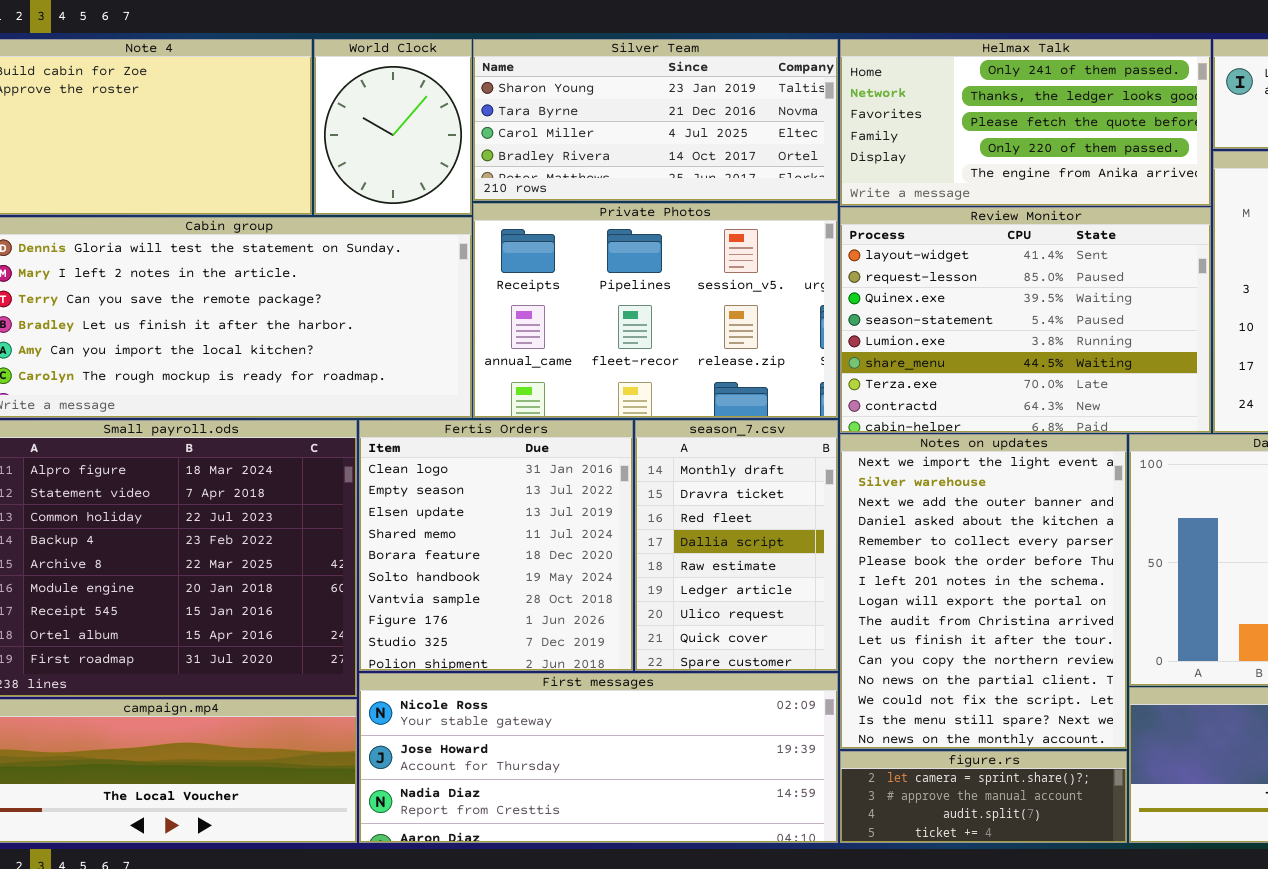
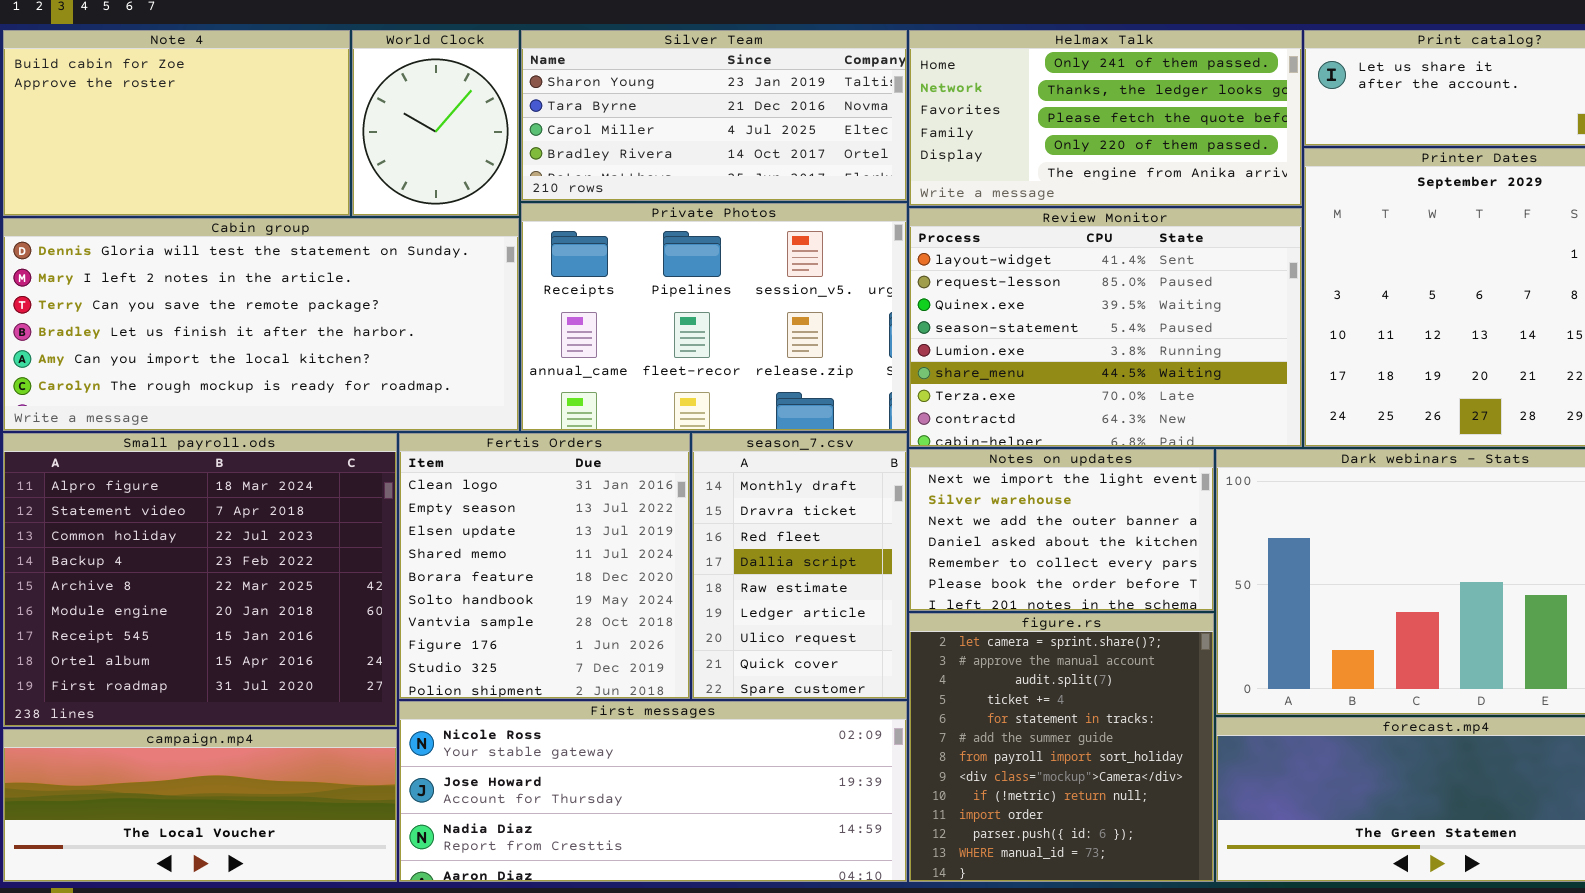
Notes on updates: [840,434,1127,749] -> [909,449,1214,611], resized
figure.rs: [840,751,1127,843] -> [909,613,1214,882], resized

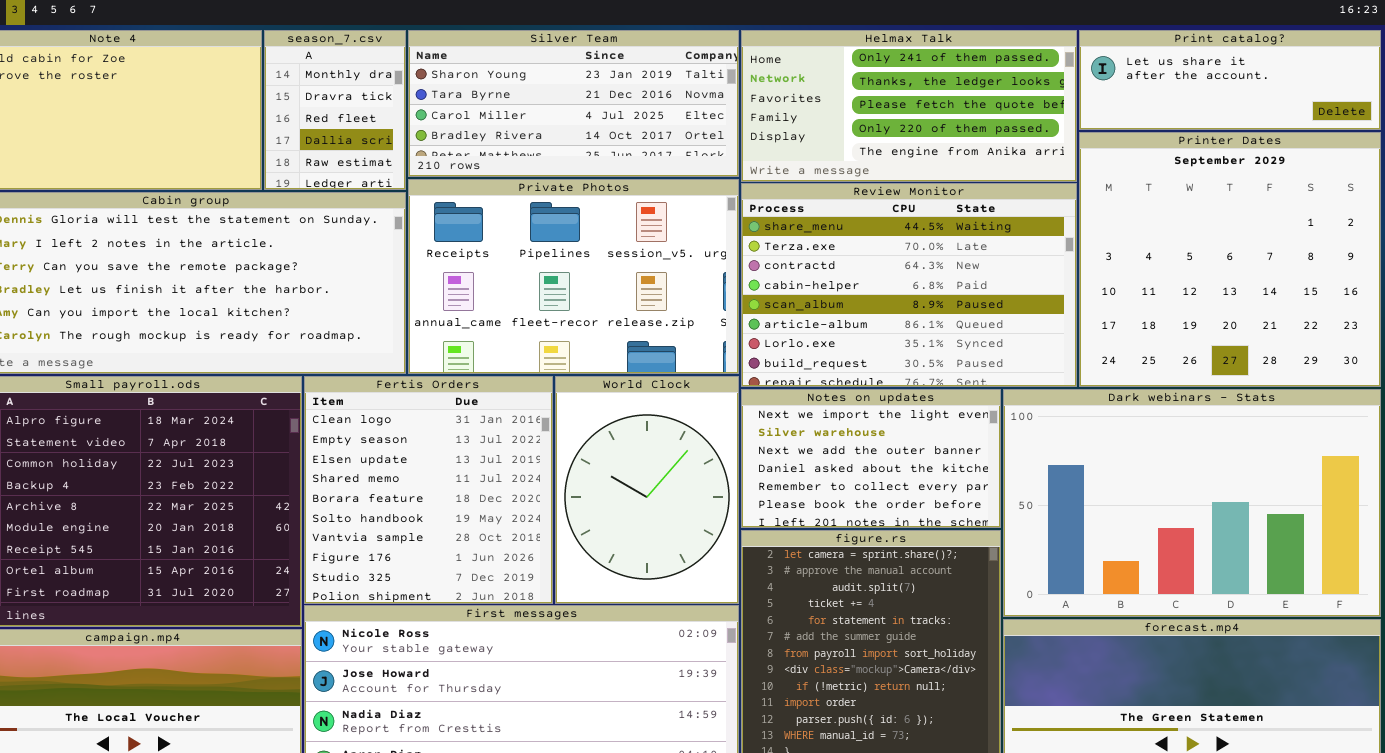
World Clock: [352,30,519,216] -> [555,376,739,604], moved, resized
Review Monitor: [909,208,1302,447] -> [741,183,1077,387], scrolled down 5 rows
season_7.csv: [692,433,907,699] -> [264,30,406,190], moved, resized

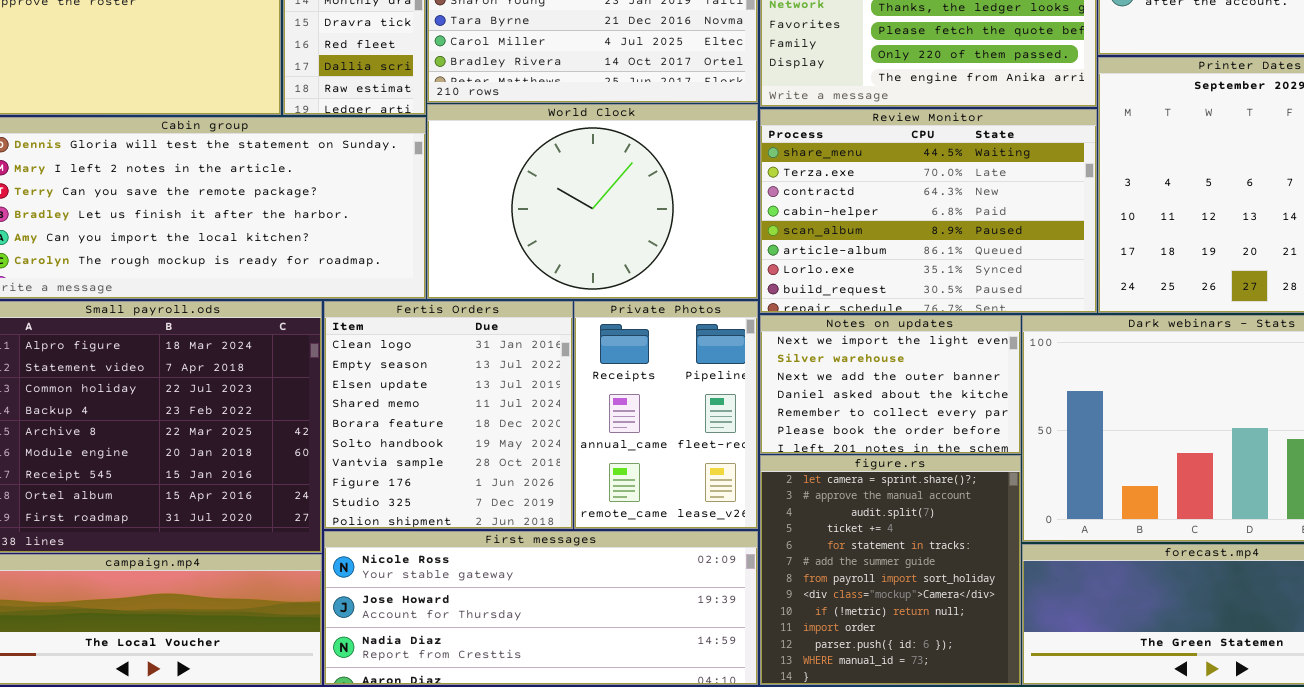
Private Photos: [408,179,739,374] -> [574,301,758,529], moved, resized
World Clock: [555,376,739,604] -> [427,104,758,299], moved, resized

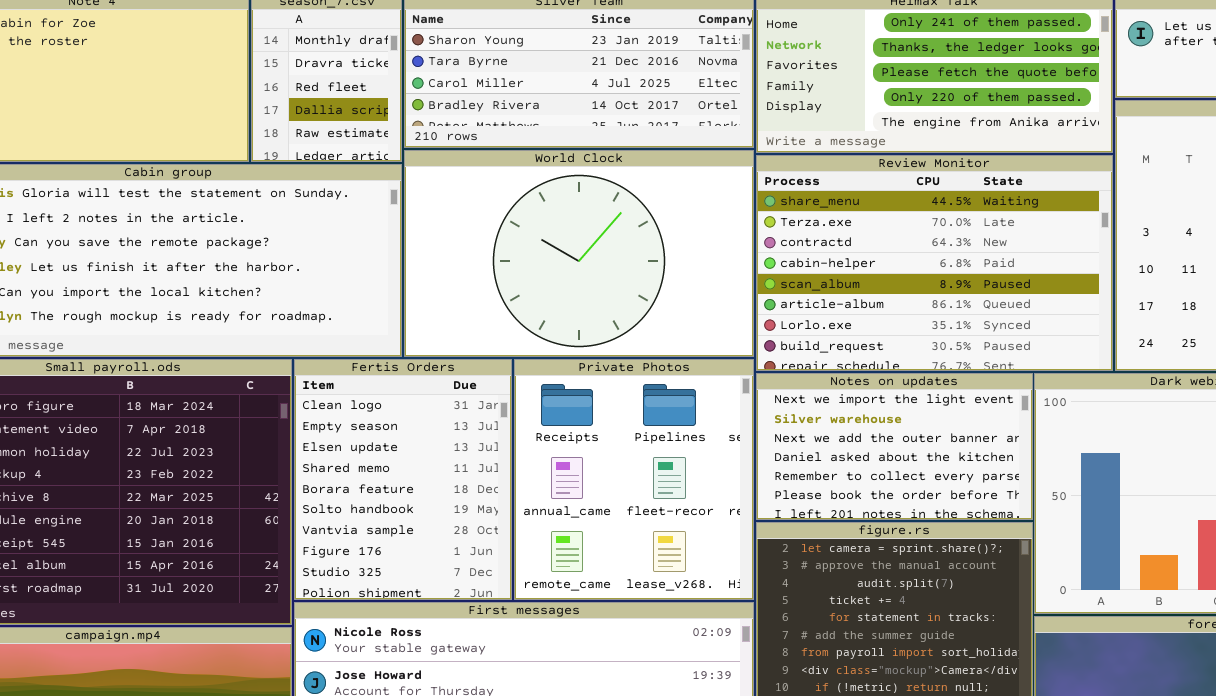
Fertis Orders: [324,301,573,529] -> [294,359,512,600], resized
Private Photos: [574,301,758,529] -> [514,359,754,600], resized

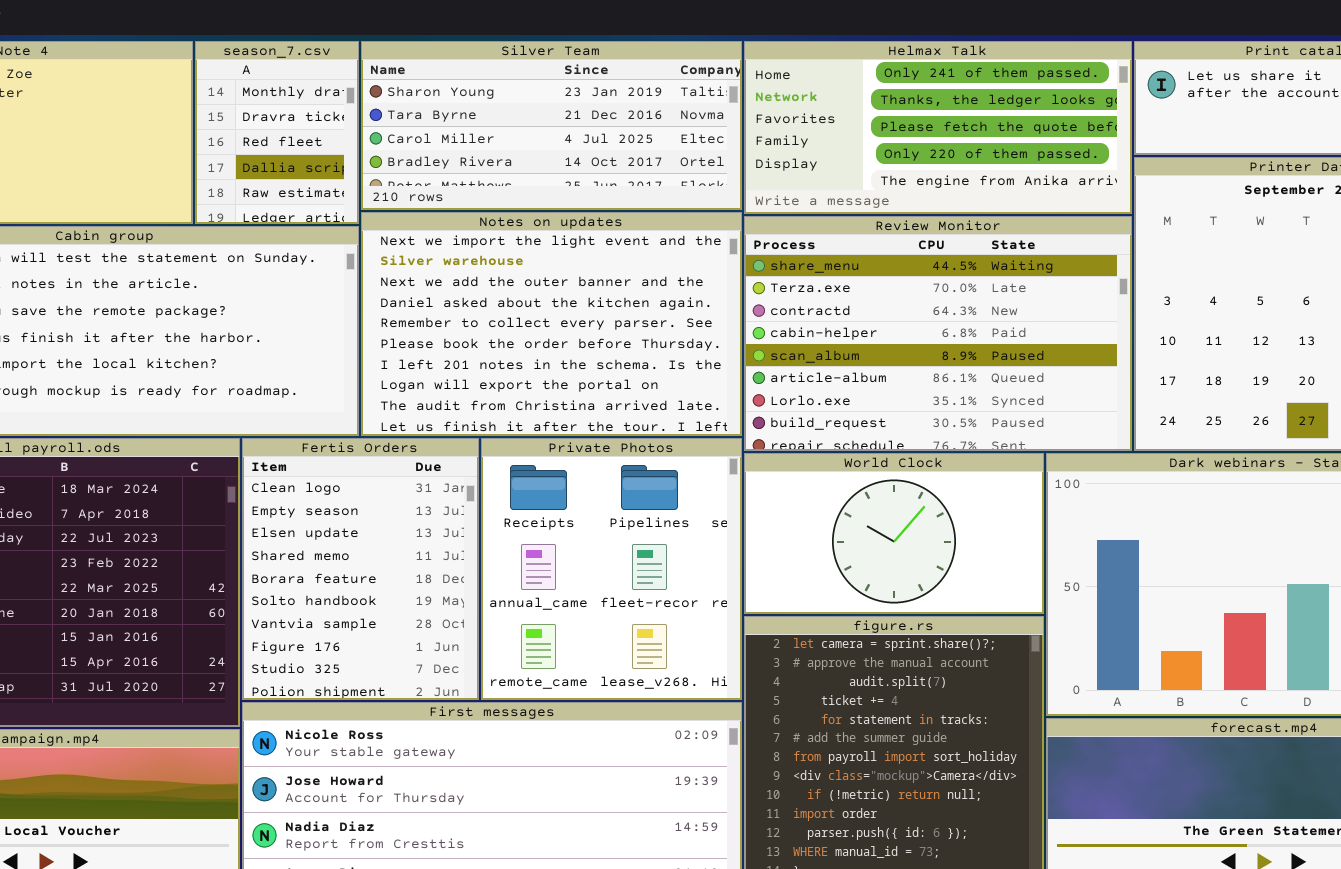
World Clock: [404,150,754,357] -> [744,453,1044,614], moved, resized
Notes on updates: [756,373,1033,520] -> [361,212,742,436], moved, resized

